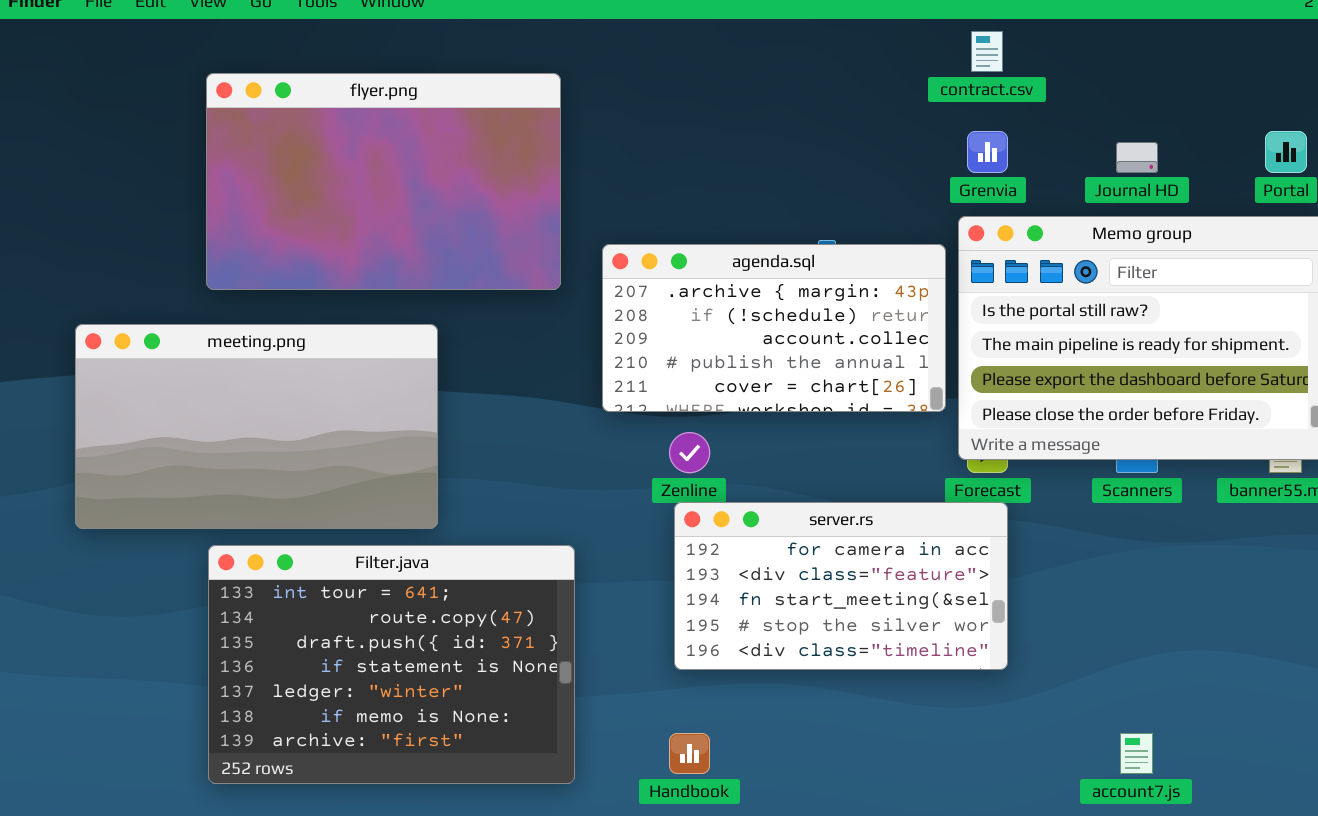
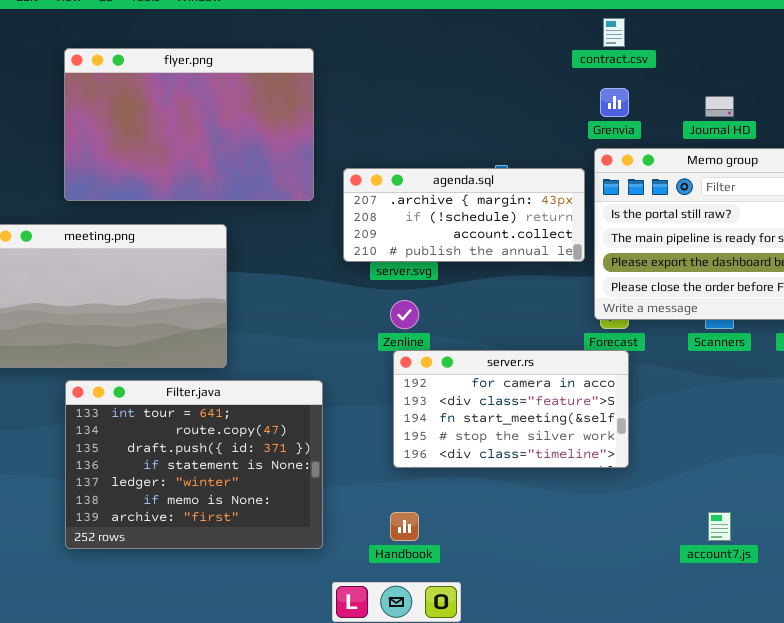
agenda.sql: [602,244,946,412] -> [343,168,585,262], resized

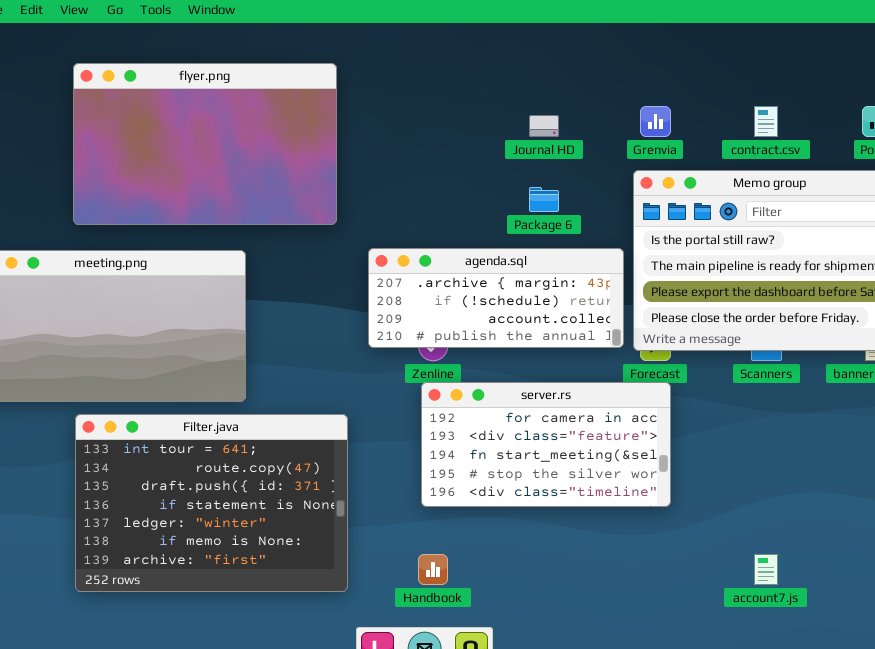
contract.csv: [603,18,625,47] -> [754,106,778,137], moved
Journal HD: [705,96,734,117] -> [529,115,559,137], moved
agenda.sql: [343,168,585,262] -> [368,248,624,348], moved

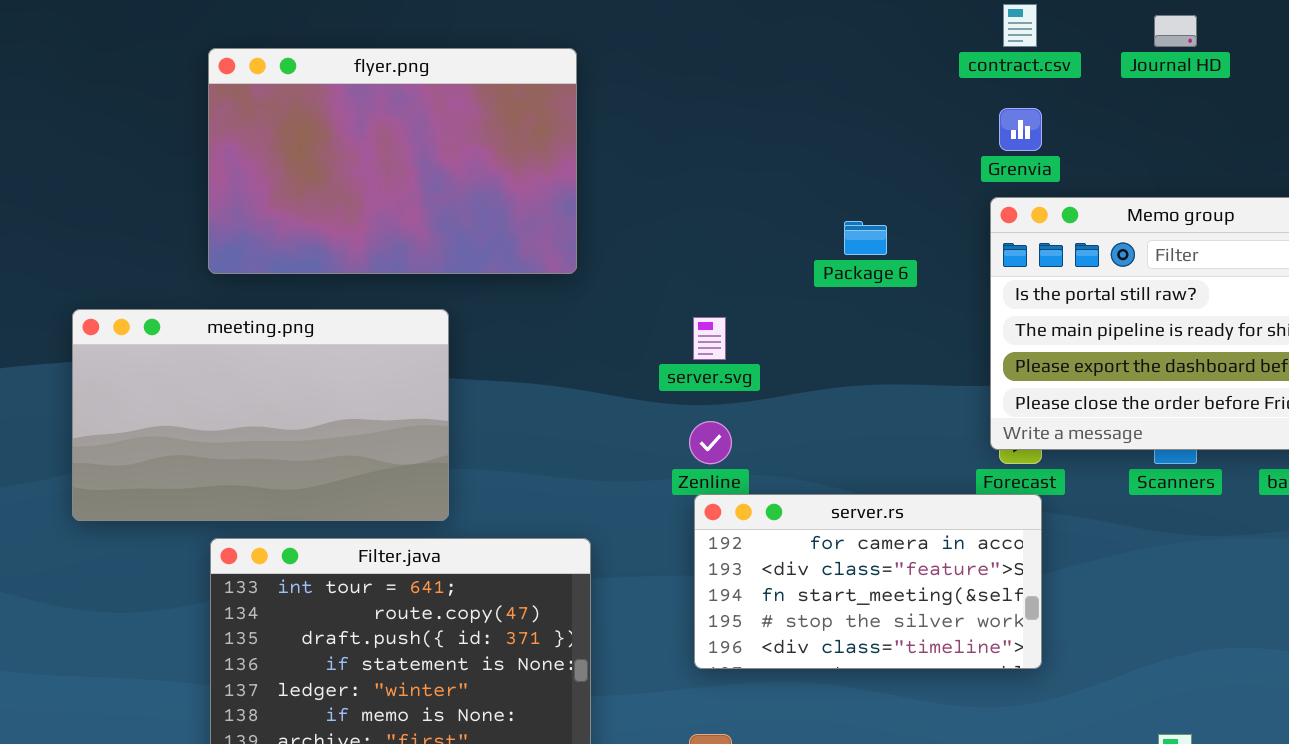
contract.csv: [754,106,778,137] -> [1003,4,1037,47], moved
Journal HD: [529,115,559,137] -> [1154,15,1197,47], moved
agenda.sql: [368,248,624,348] -> none, closed

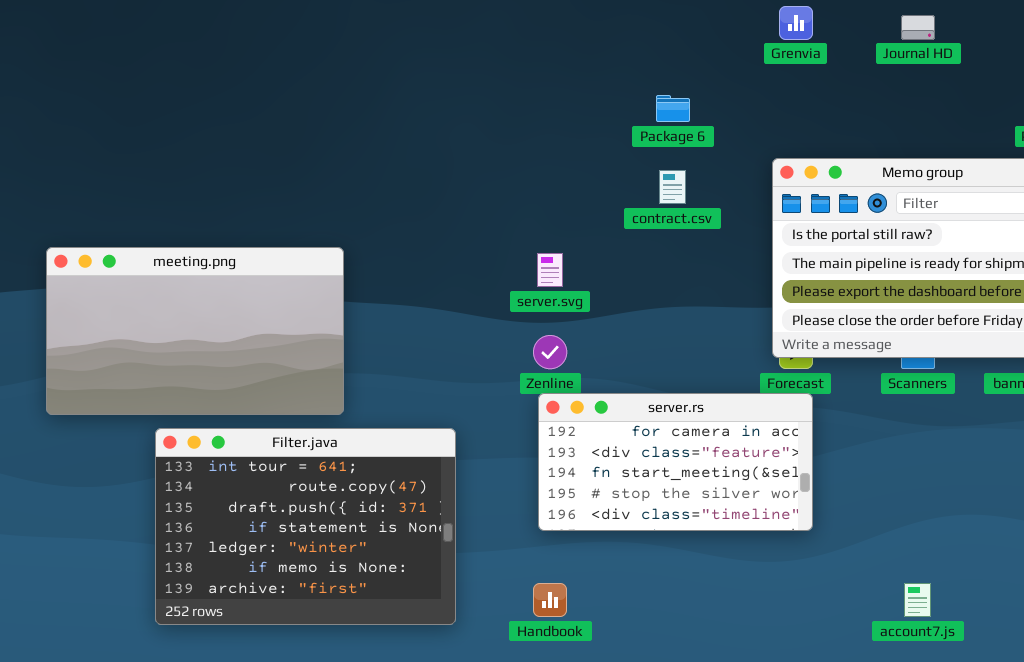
contract.csv: [1003,4,1037,47] -> [659,170,686,204], moved
flyer.png: [208,48,577,274] -> none, closed
Grenvia: [999,108,1042,151] -> [779,6,813,40], moved
Package 6: [844,221,887,255] -> [656,95,690,122], moved

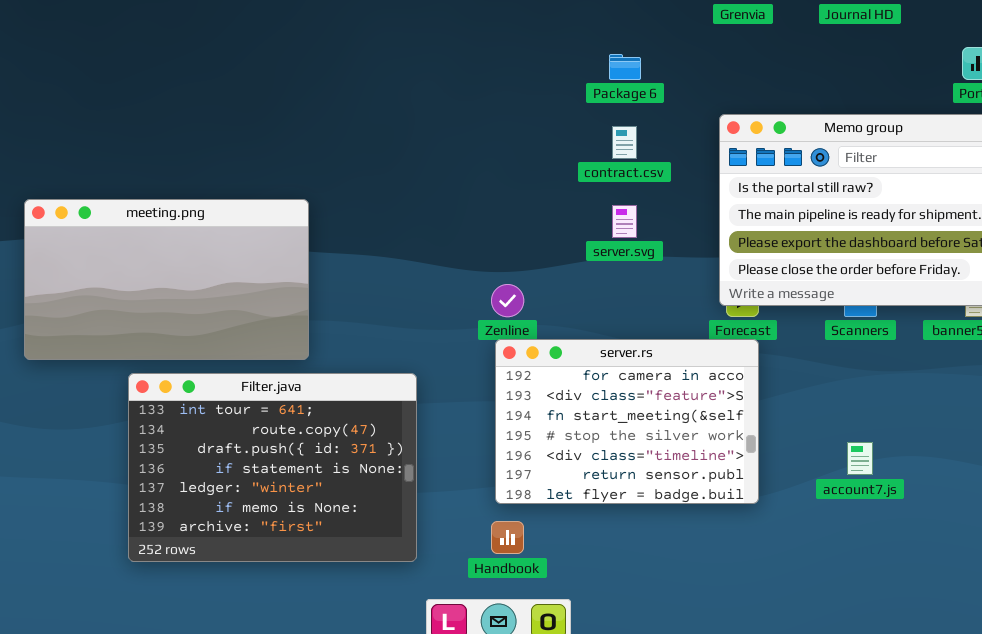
server.svg: [537,253,563,287] -> [612,205,637,238], moved
server.rs: [538,393,813,531] -> [495,339,759,504], resized
account7.js: [904,583,931,617] -> [847,442,873,475], moved

